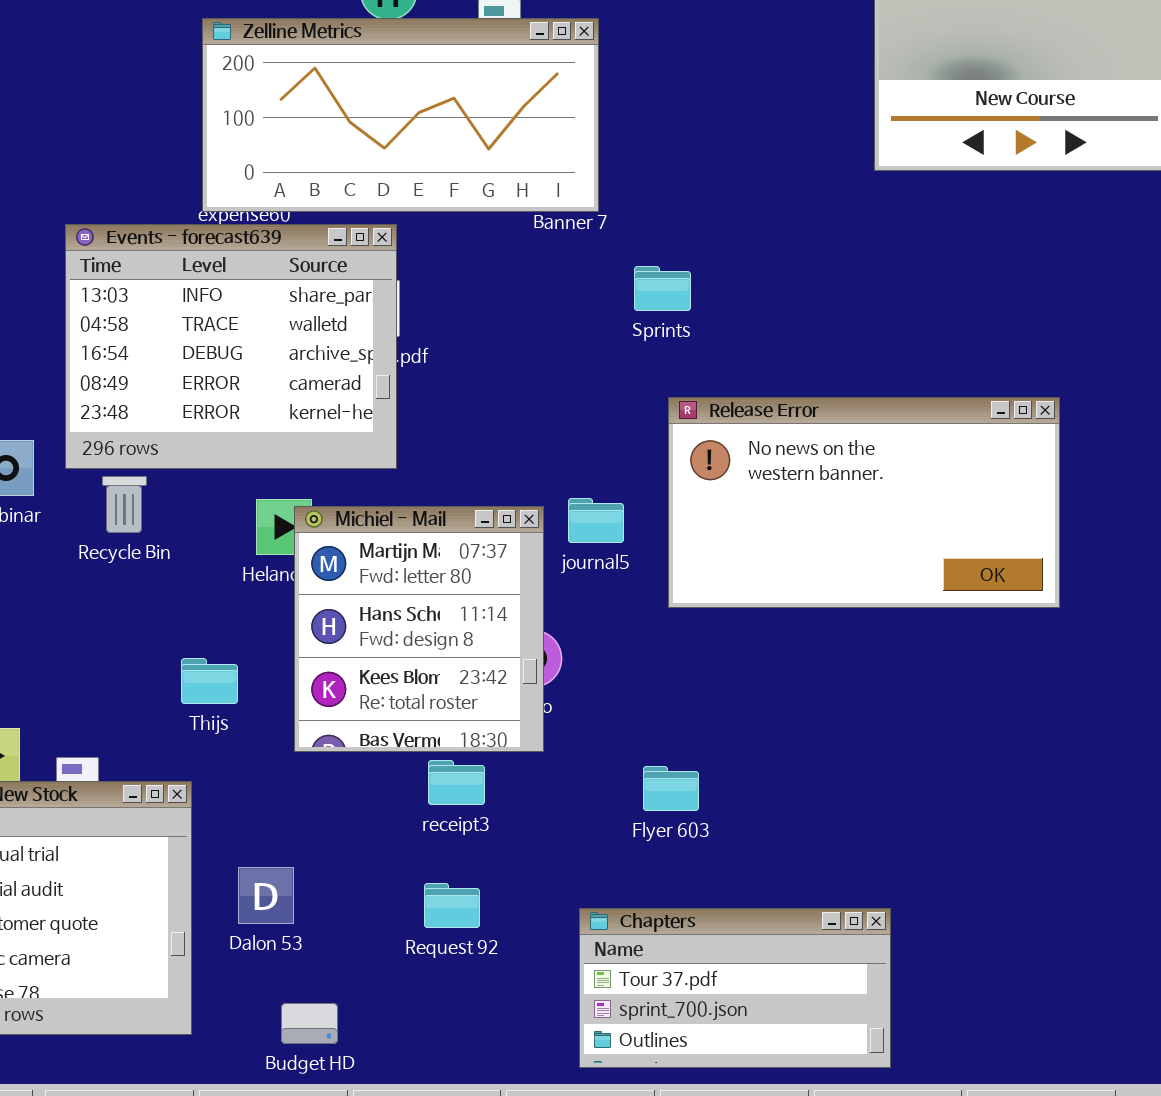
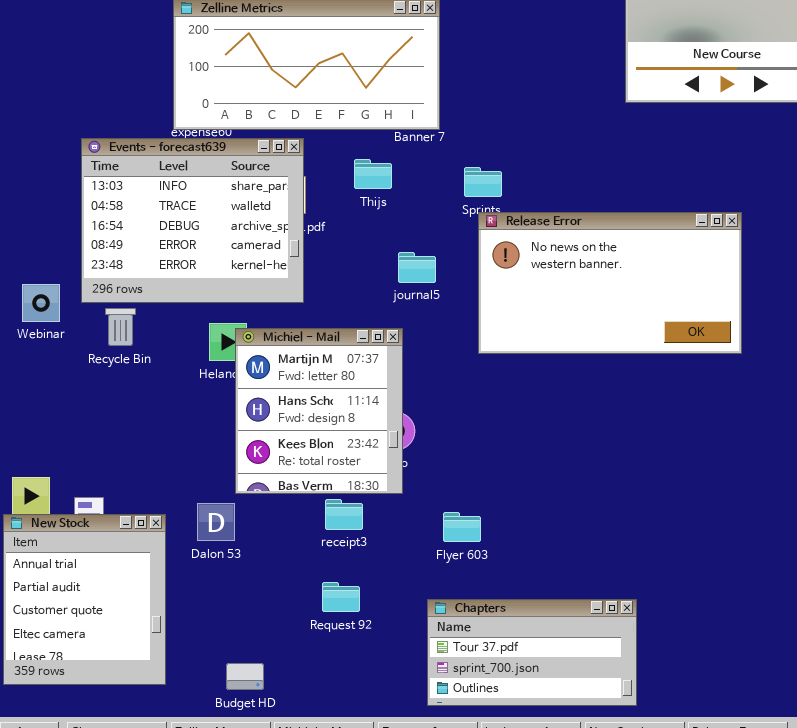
Release Error: [668,397,1060,608] -> [478,212,742,354], moved
journal5: [568,498,624,543] -> [398,252,436,283], moved
Thijs: [181,658,238,704] -> [354,159,392,189], moved
Flyer 603: [643,766,699,811] -> [443,512,481,542], moved
Dalon 53: [238,867,294,924] -> [197,503,235,541], moved

